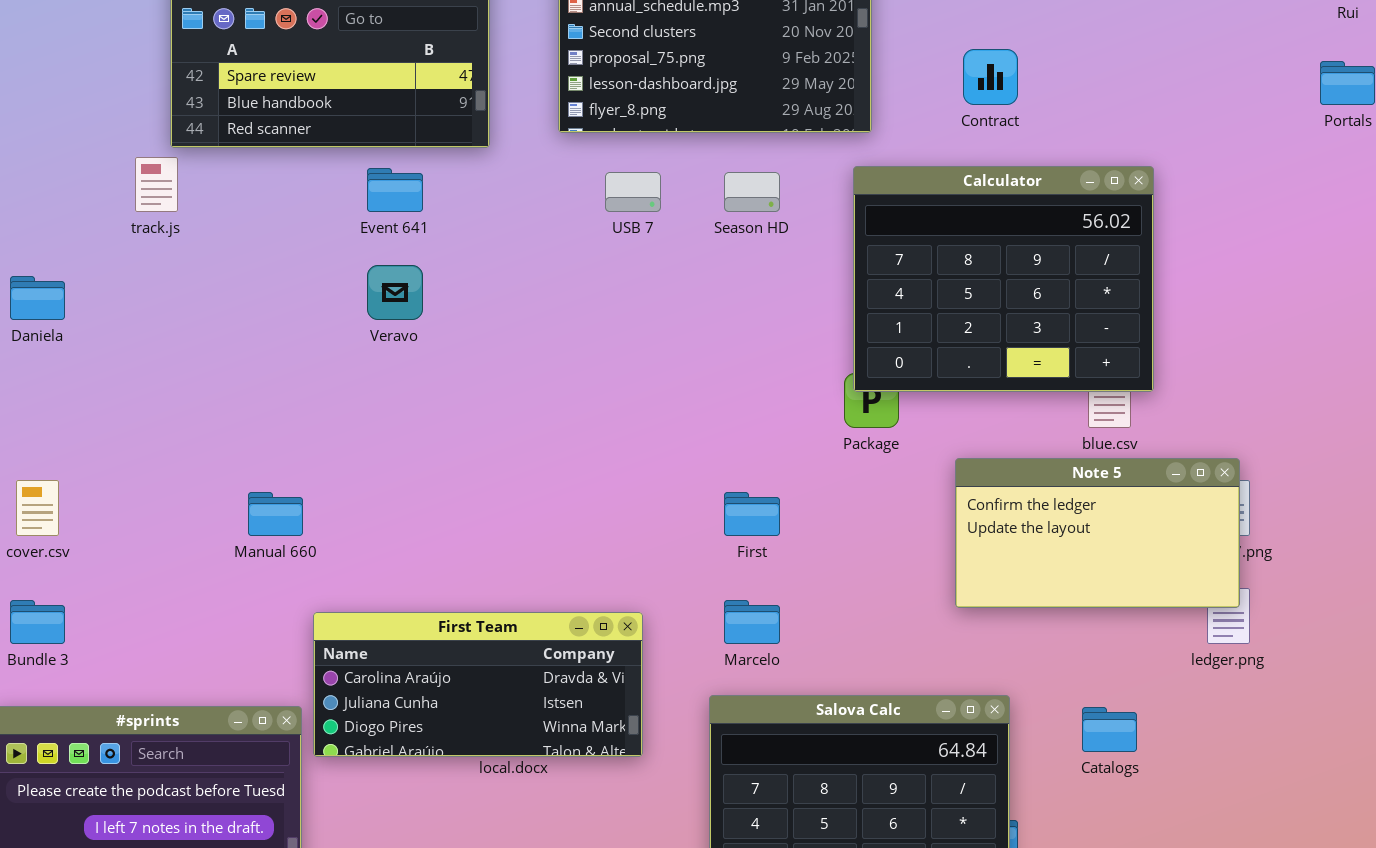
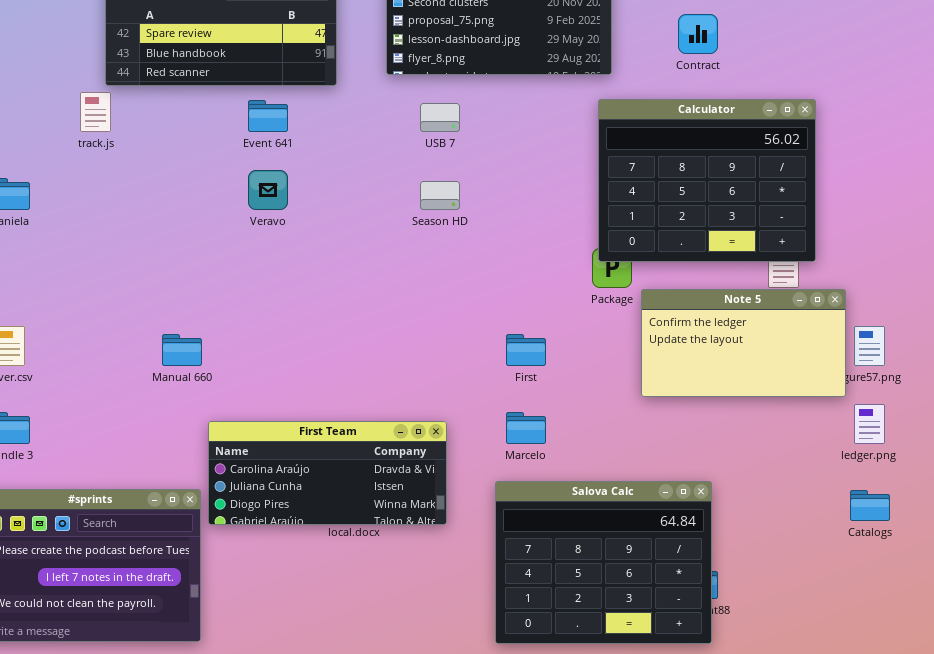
Season HD: [724,172,780,212] -> [420,181,460,210], moved
Note 5: [955,458,1240,608] -> [641,289,846,397], moved
Catalogs: [1082,707,1137,752] -> [850,490,890,521], moved

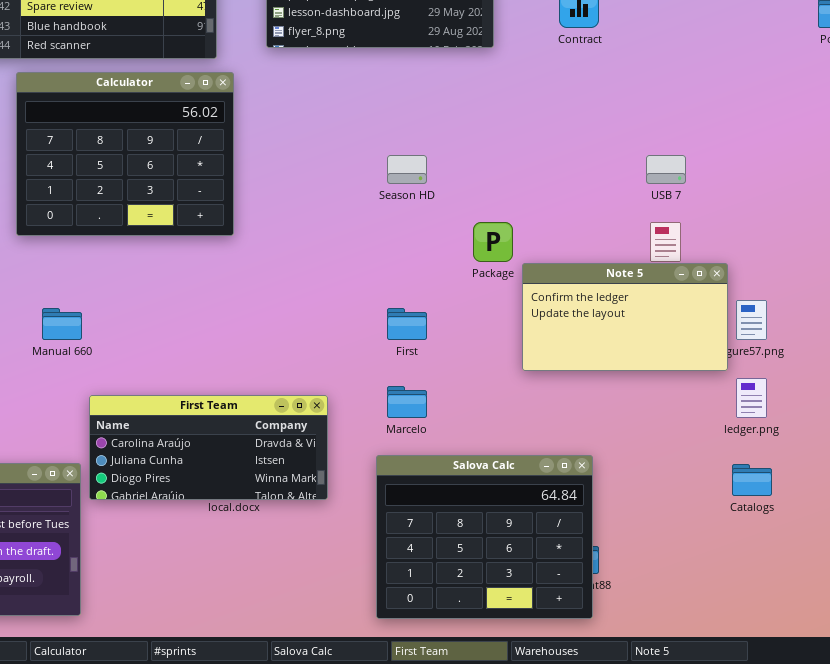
Calculator: [598,99,816,262] -> [16,72,234,236], moved
USB 7: [420,103,460,132] -> [646,155,686,184], moved
Season HD: [420,181,460,210] -> [387,155,427,184], moved

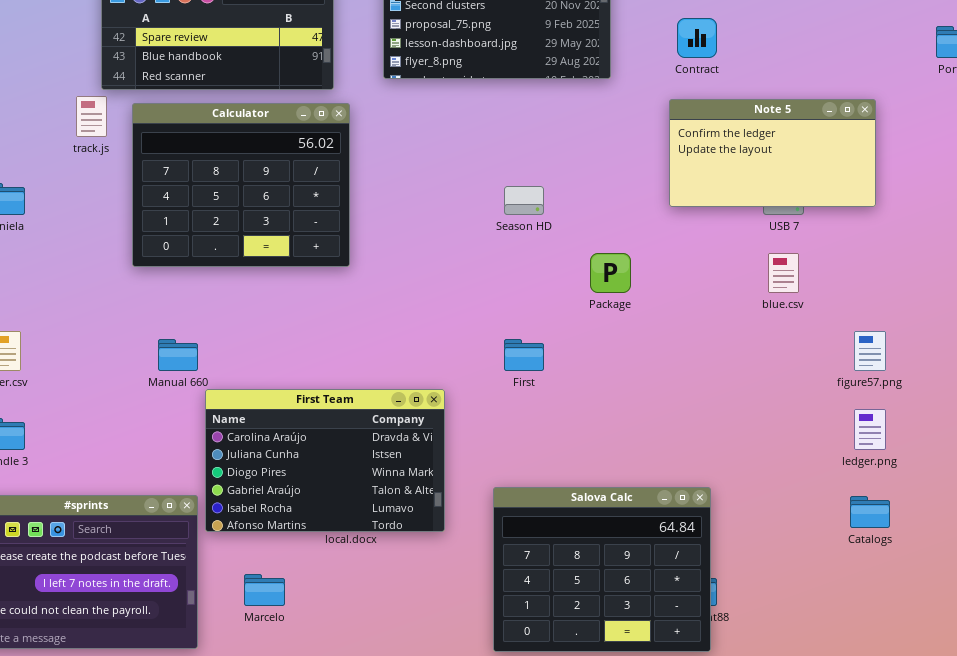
Note 5: [522,263,728,371] -> [669,99,876,207], moved
Marcelo: [387,386,427,418] -> [244,574,285,606], moved
First Team: [89,395,328,500] -> [205,389,445,532], resized

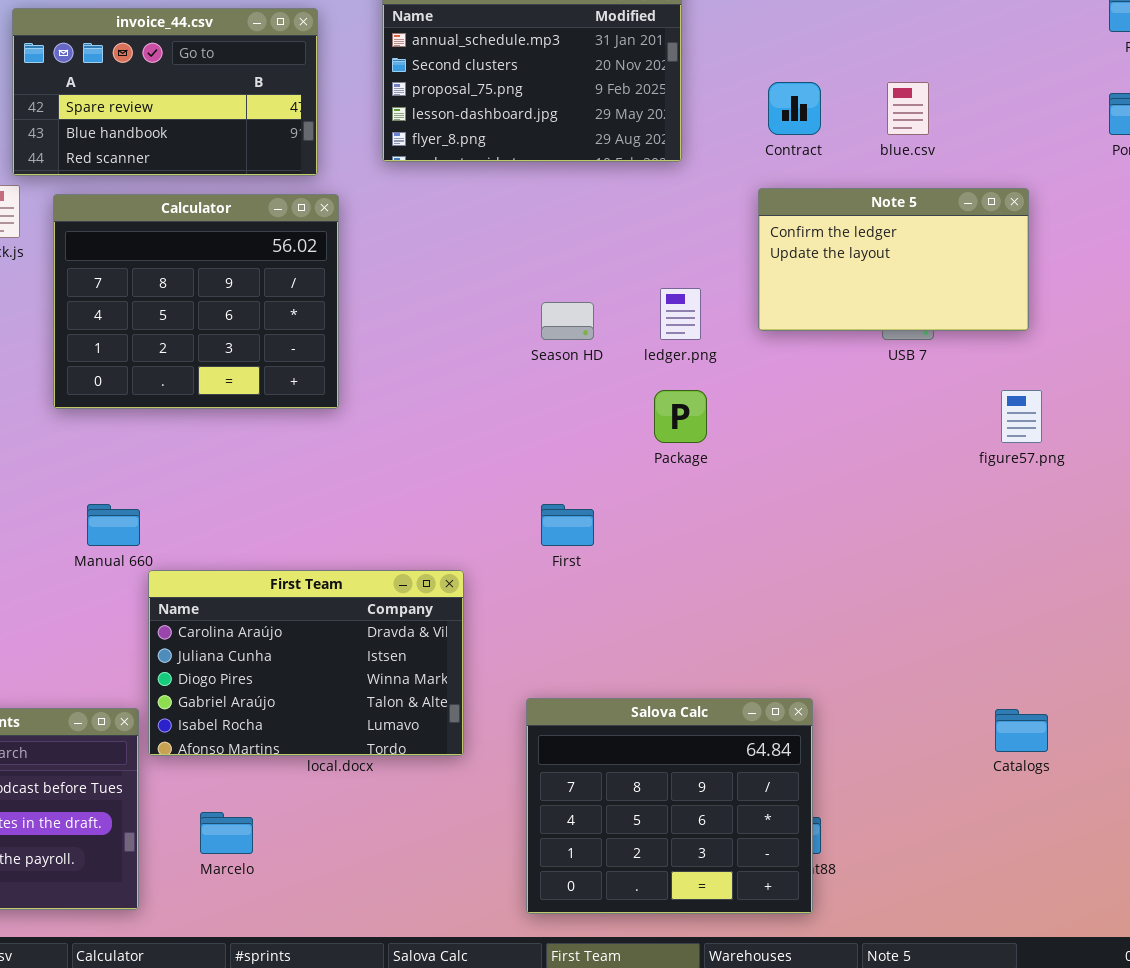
blue.csv: [768,253,799,293] -> [887,82,929,135], moved
figure57.png: [854,331,886,371] -> [1001,390,1042,443], moved
ledger.png: [854,409,886,450] -> [660,288,701,340], moved

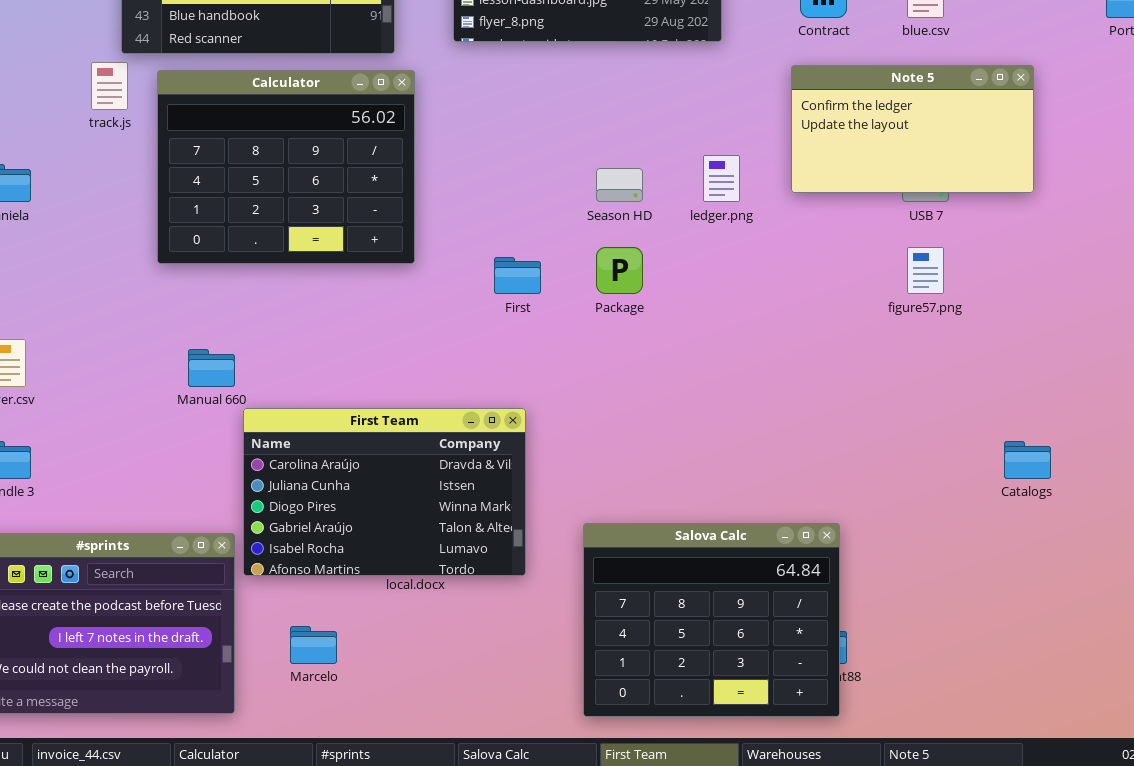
Package: [654,390,707,443] -> [596,247,643,294], moved
figure57.png: [1001,390,1042,443] -> [907,247,944,294], moved
First: [541,504,594,546] -> [494,257,541,294], moved
Catalogs: [995,709,1048,752] -> [1004,441,1051,479], moved

